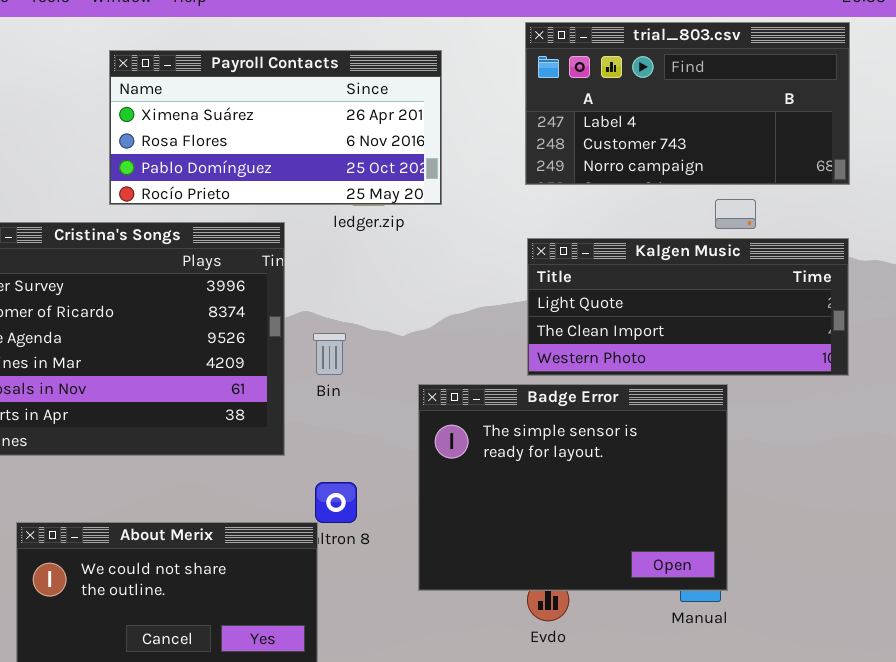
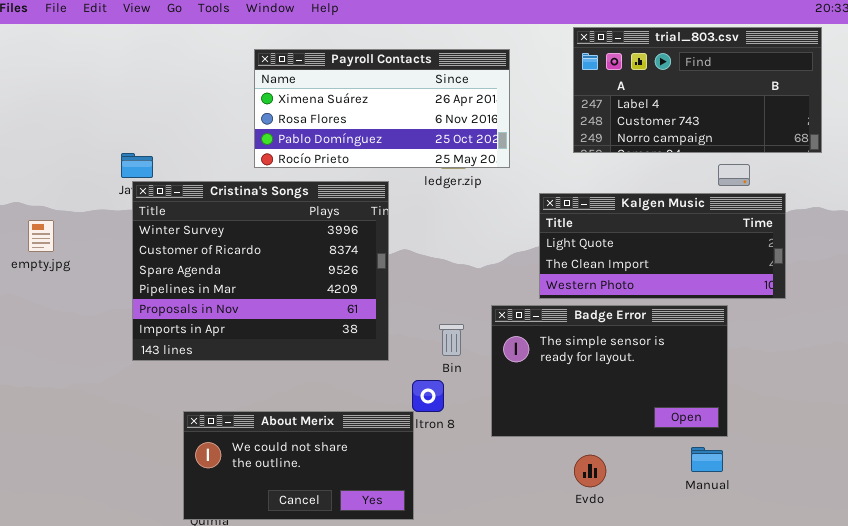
Kalgen Music: [527,238,849,376] -> [539,193,786,299], moved
Bin: [313,333,346,375] -> [439,324,464,356], moved
Badge Error: [418,384,728,591] -> [491,305,728,437], resized

